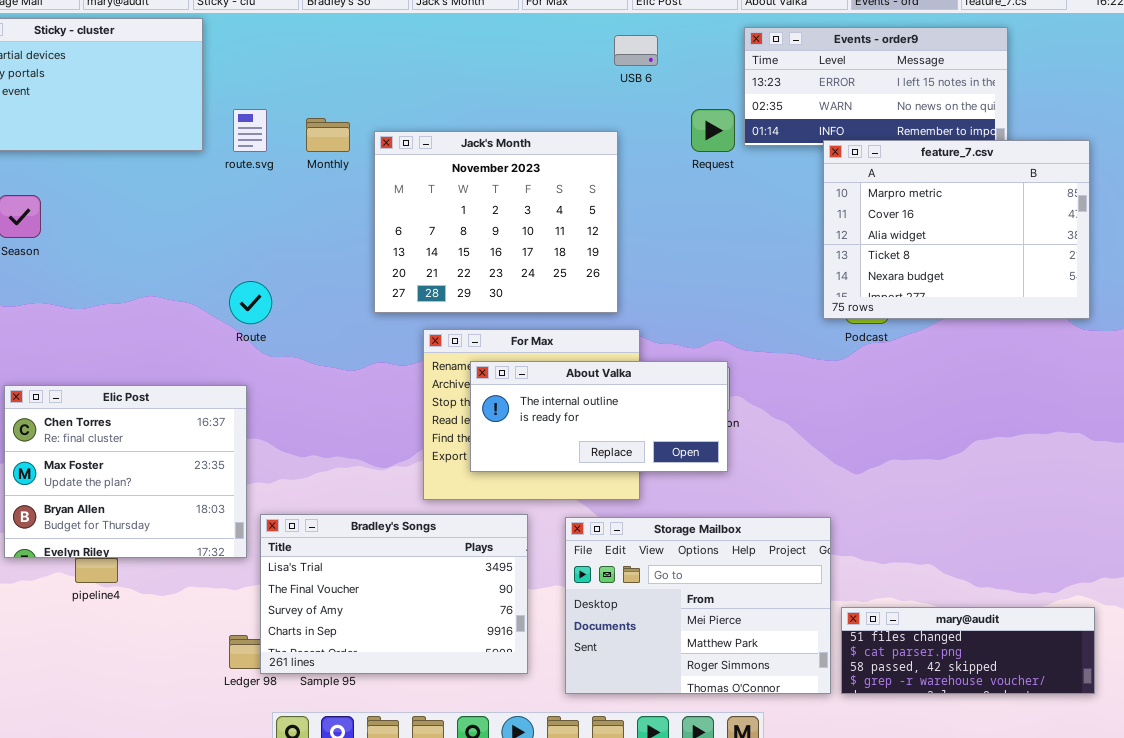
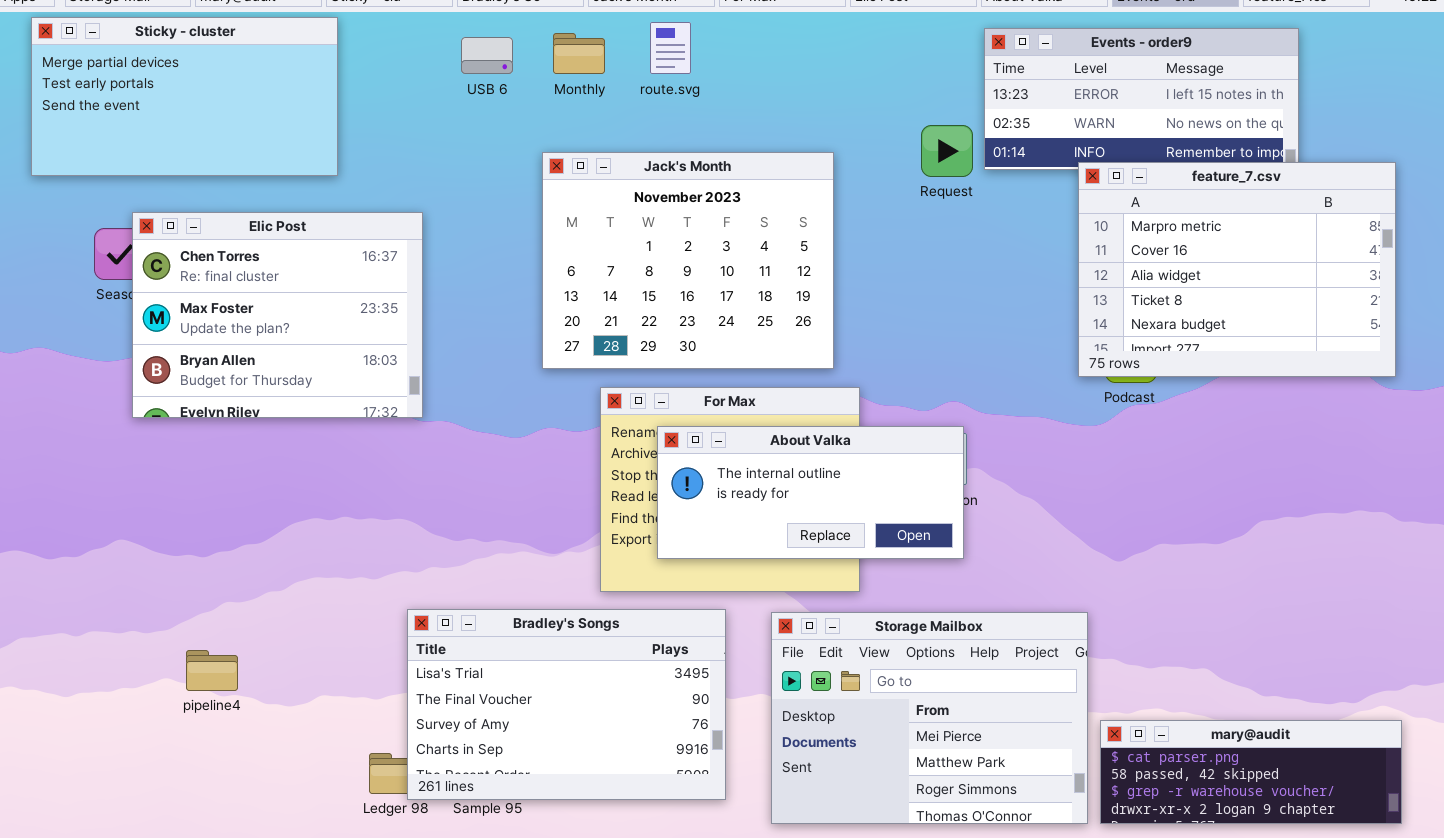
USB 6: [614,35,658,66] -> [461,37,513,74], moved
route.svg: [233,109,267,152] -> [650,22,691,74], moved
Monthly: [306,118,350,152] -> [553,33,605,74], moved
Elic Post: [4,385,247,558] -> [132,212,423,418], moved
mary@audit: [841,607,1095,694] -> [1100,720,1402,824], scrolled down 1 row

